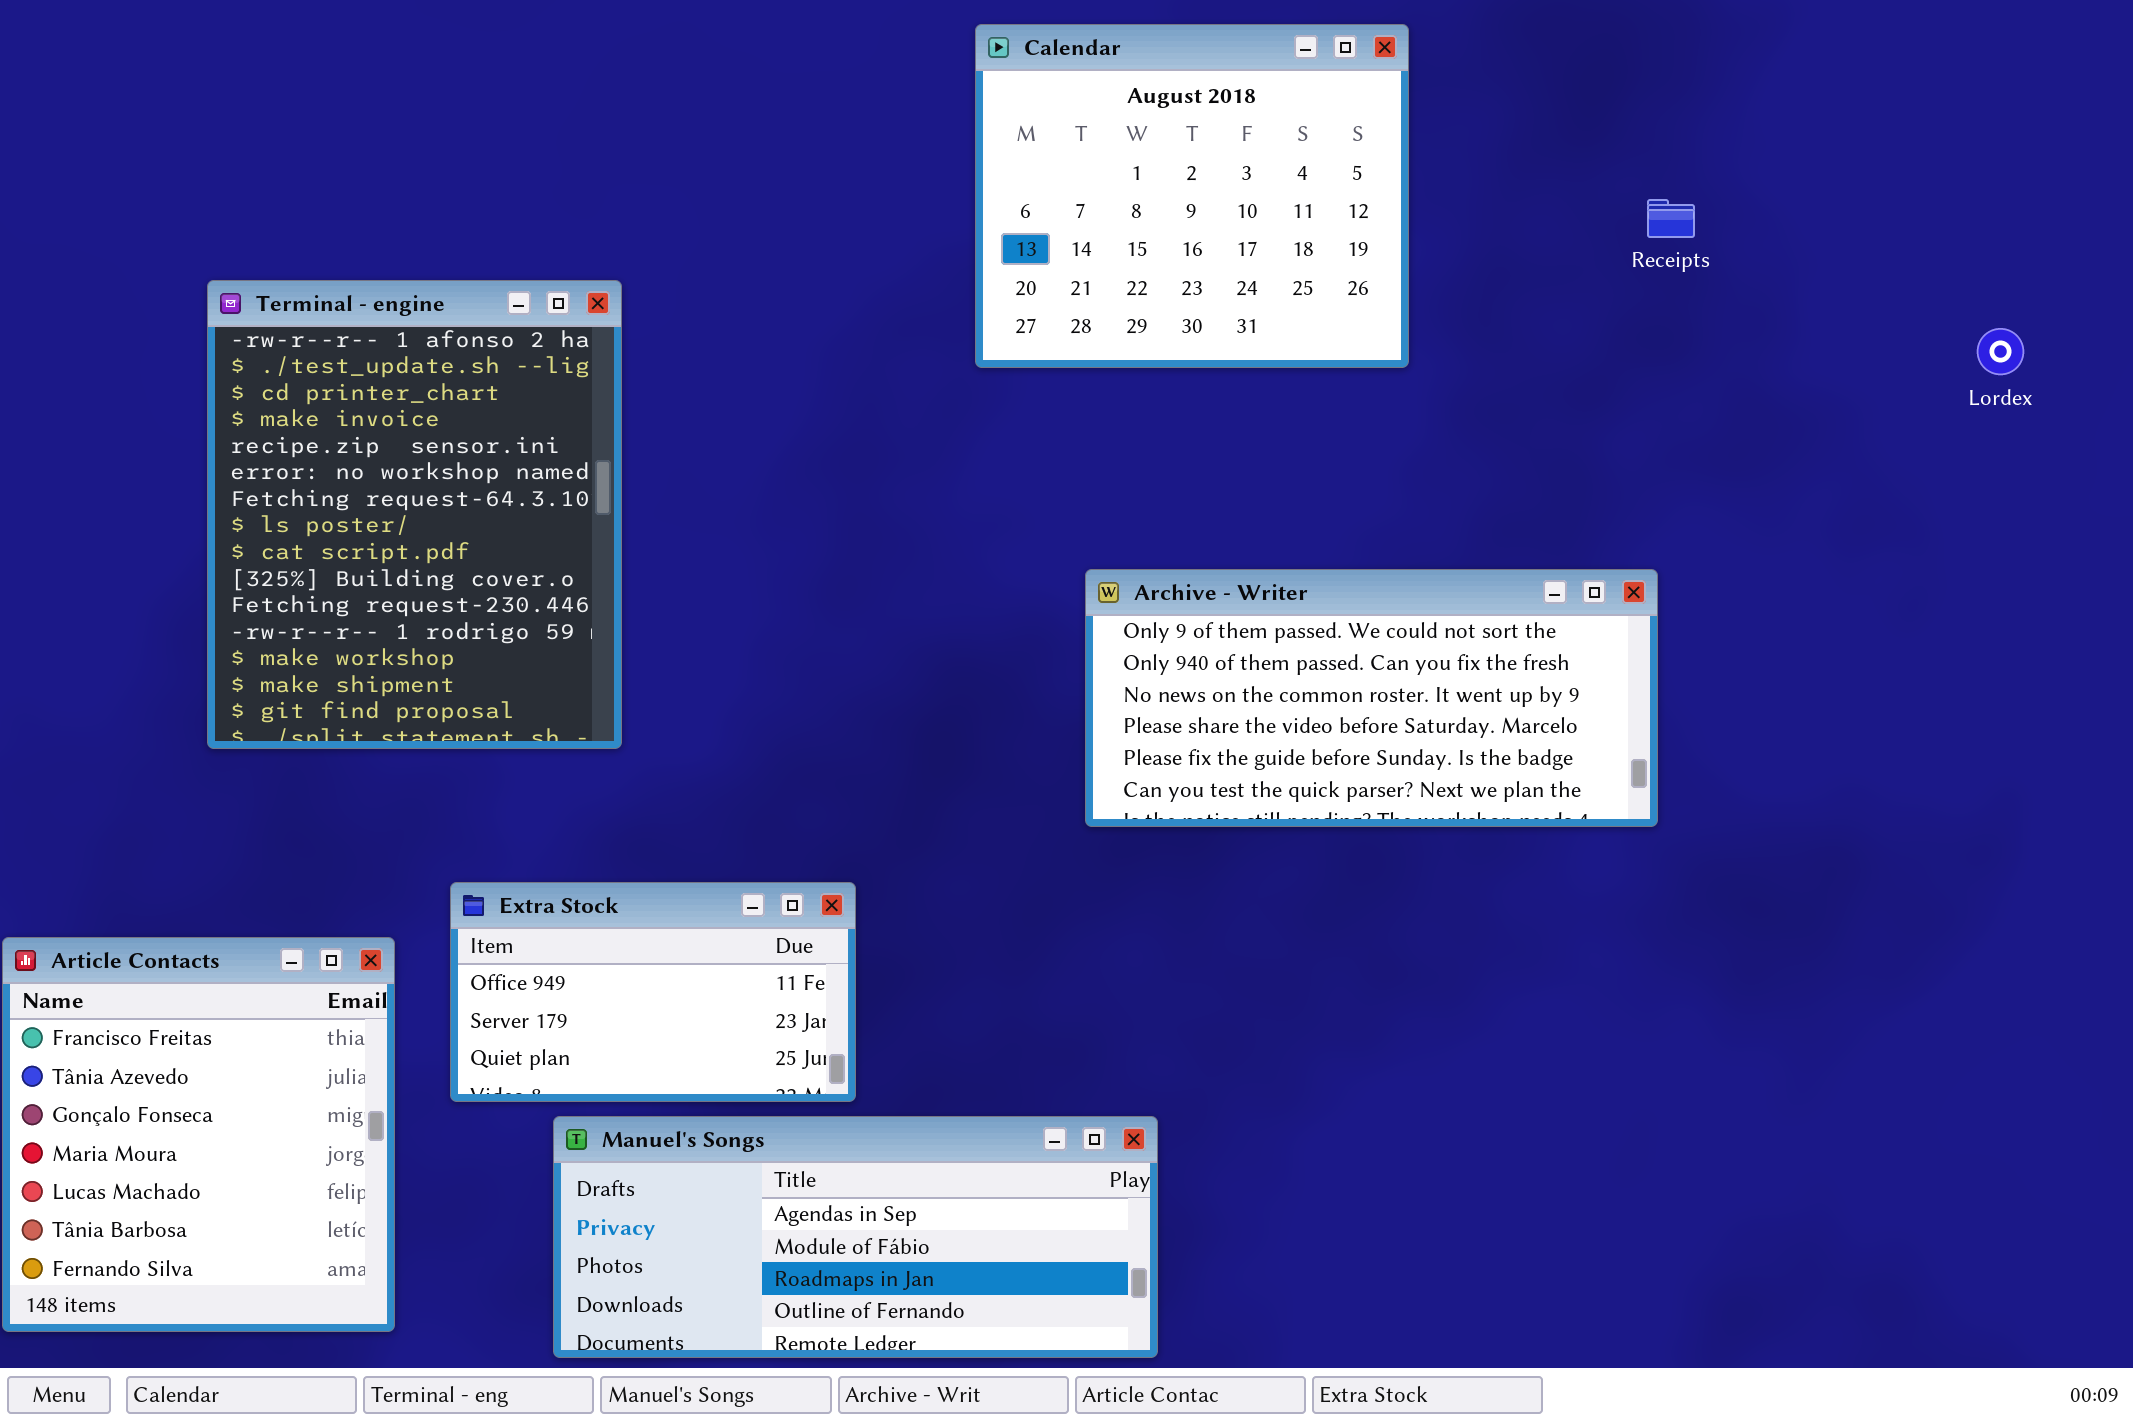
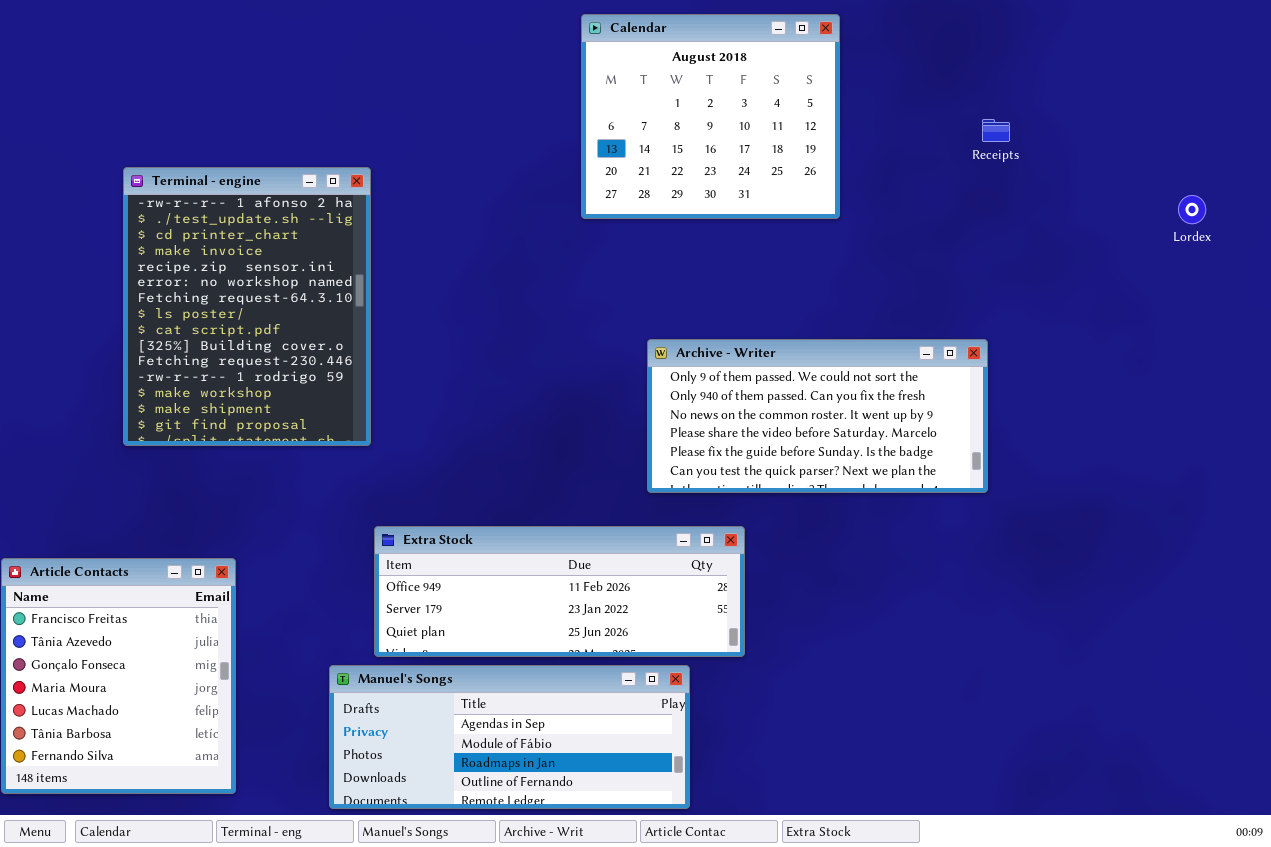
Extra Stock: [450,882,856,1102] -> [374,526,745,657], moved, resized

